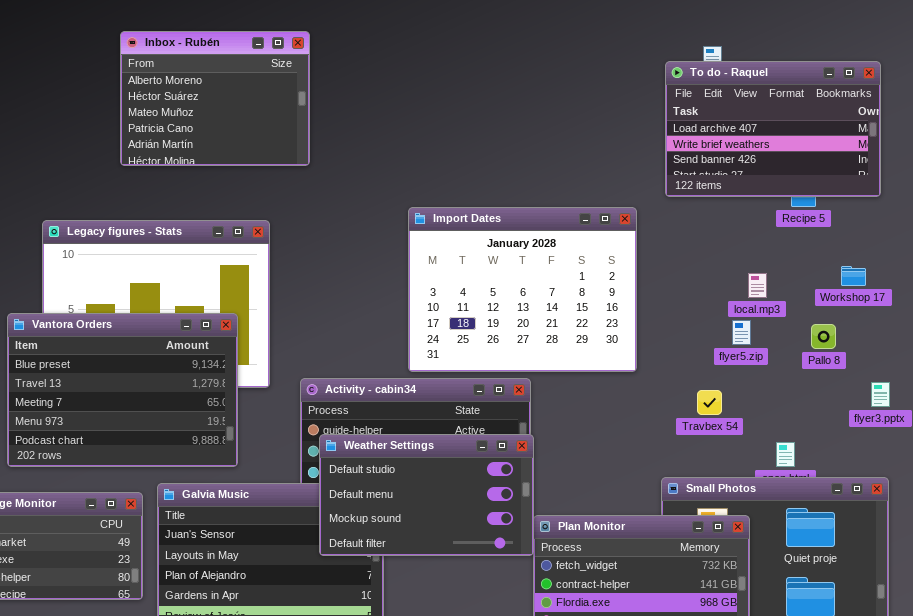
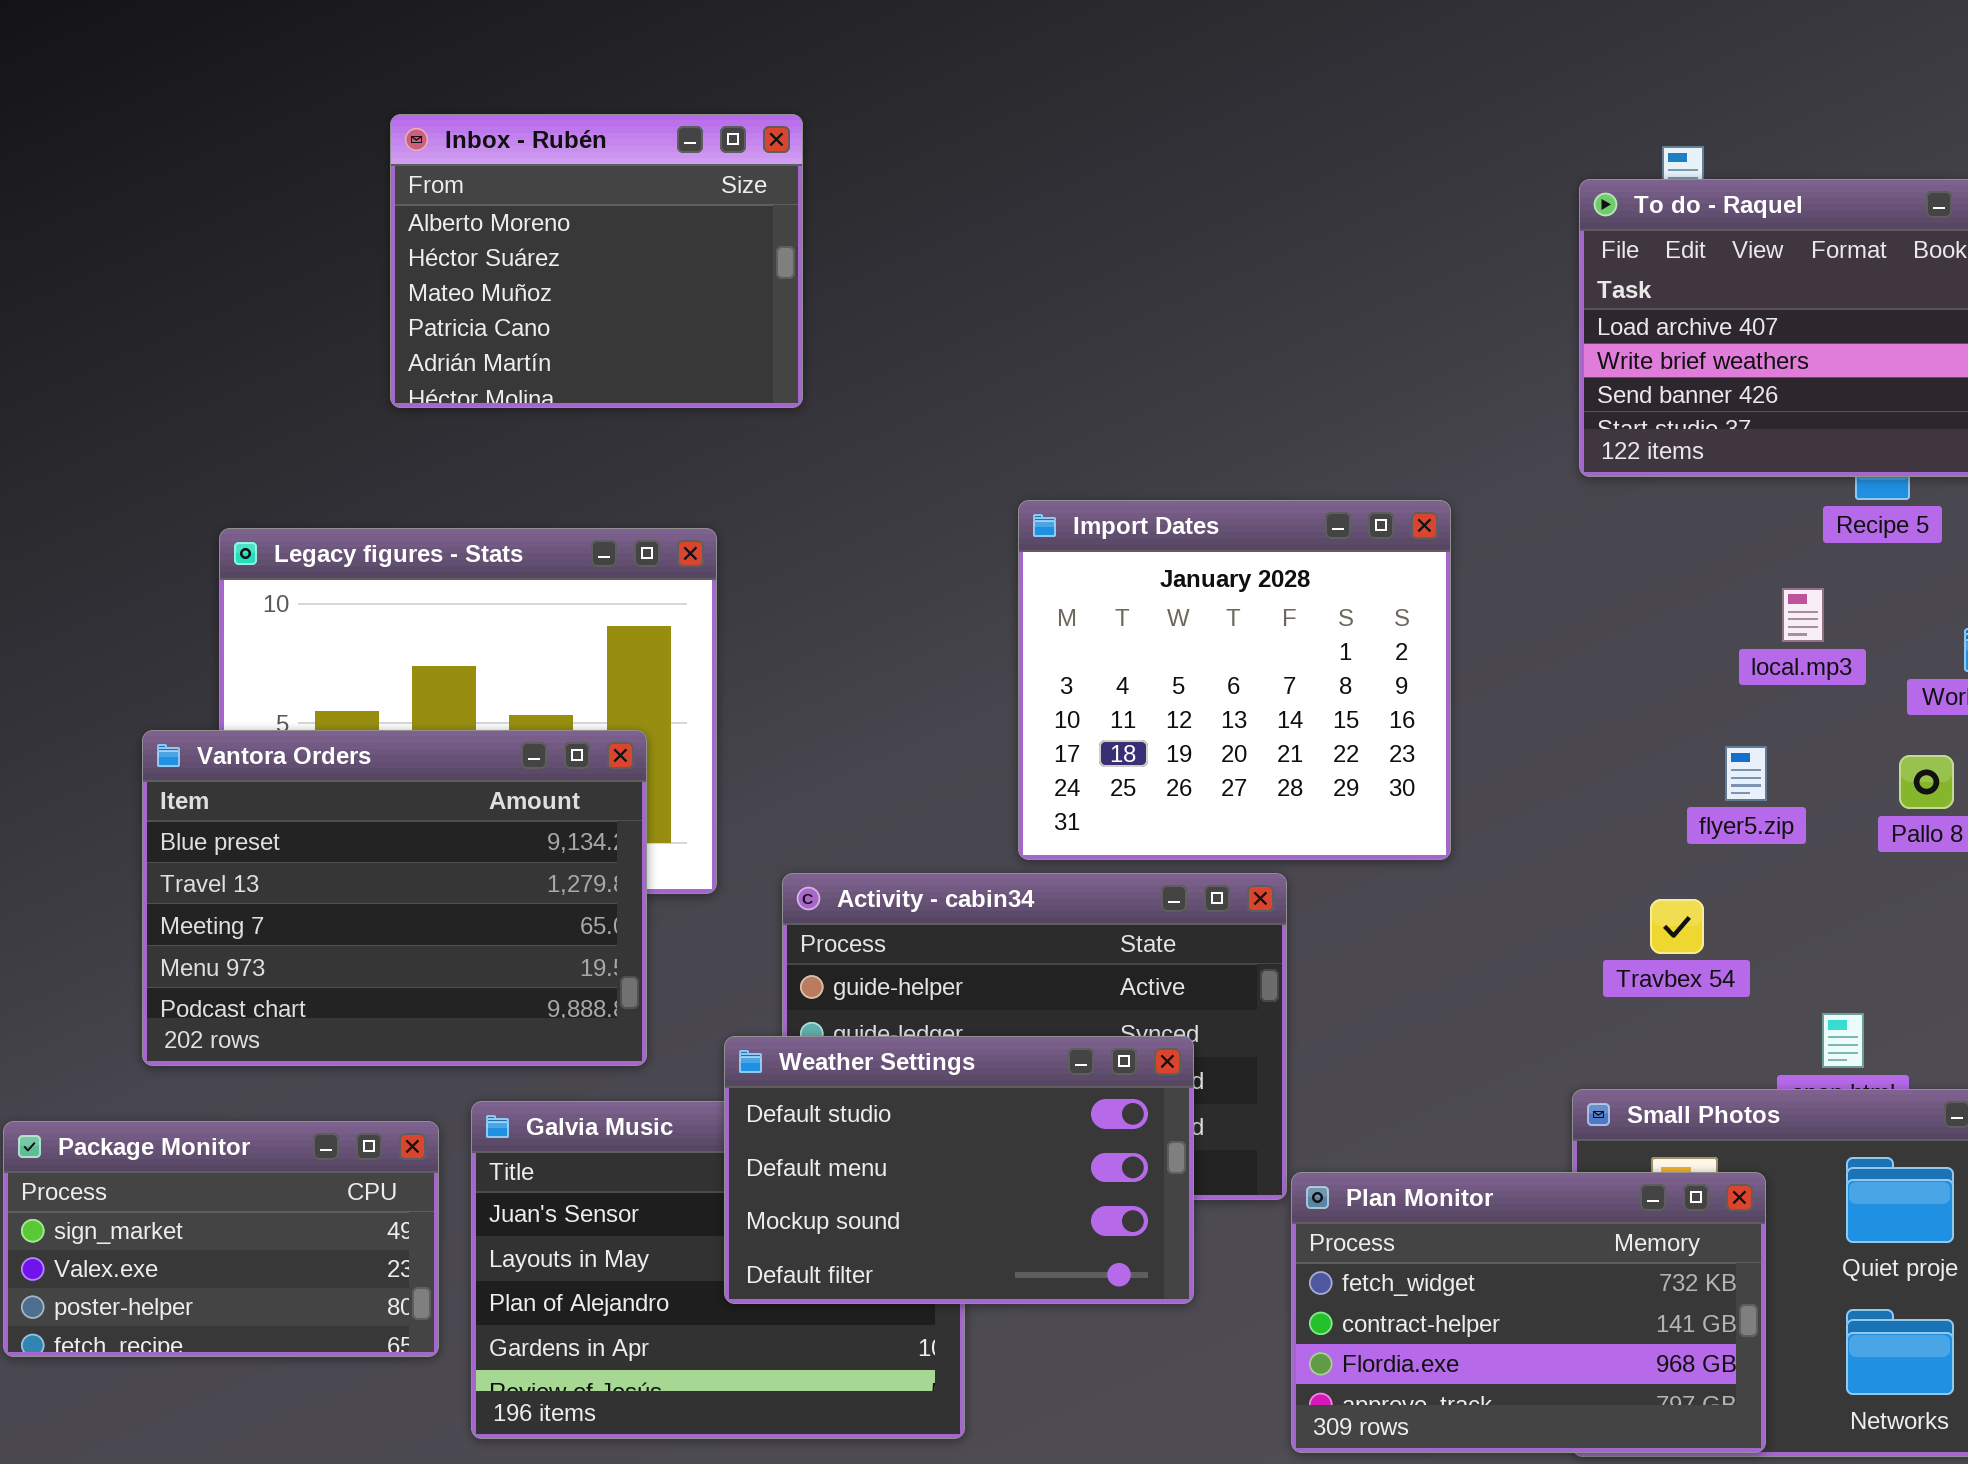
Import Dates: [408,207,637,372] -> [1018,500,1451,860], resized
local.mp3: [748,273,767,298] -> [1782,588,1824,642], moved
Weather Settings: [319,434,534,556] -> [724,1036,1194,1304], moved

